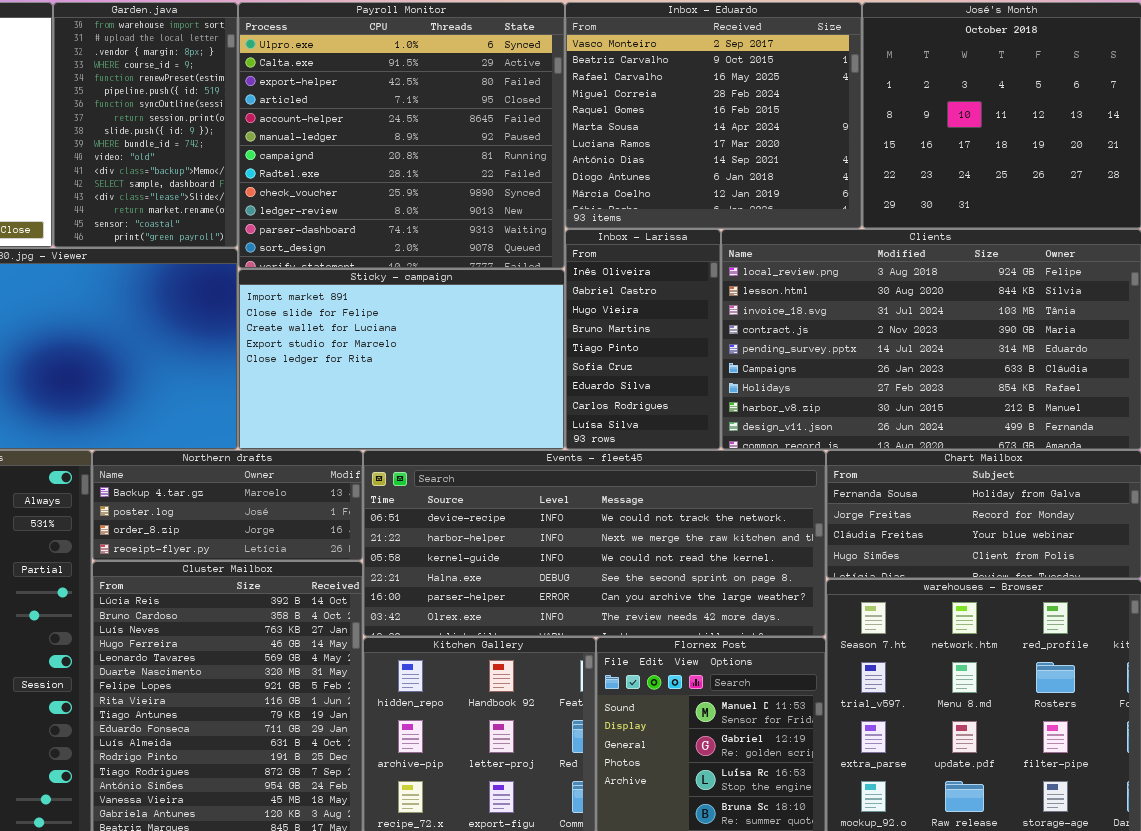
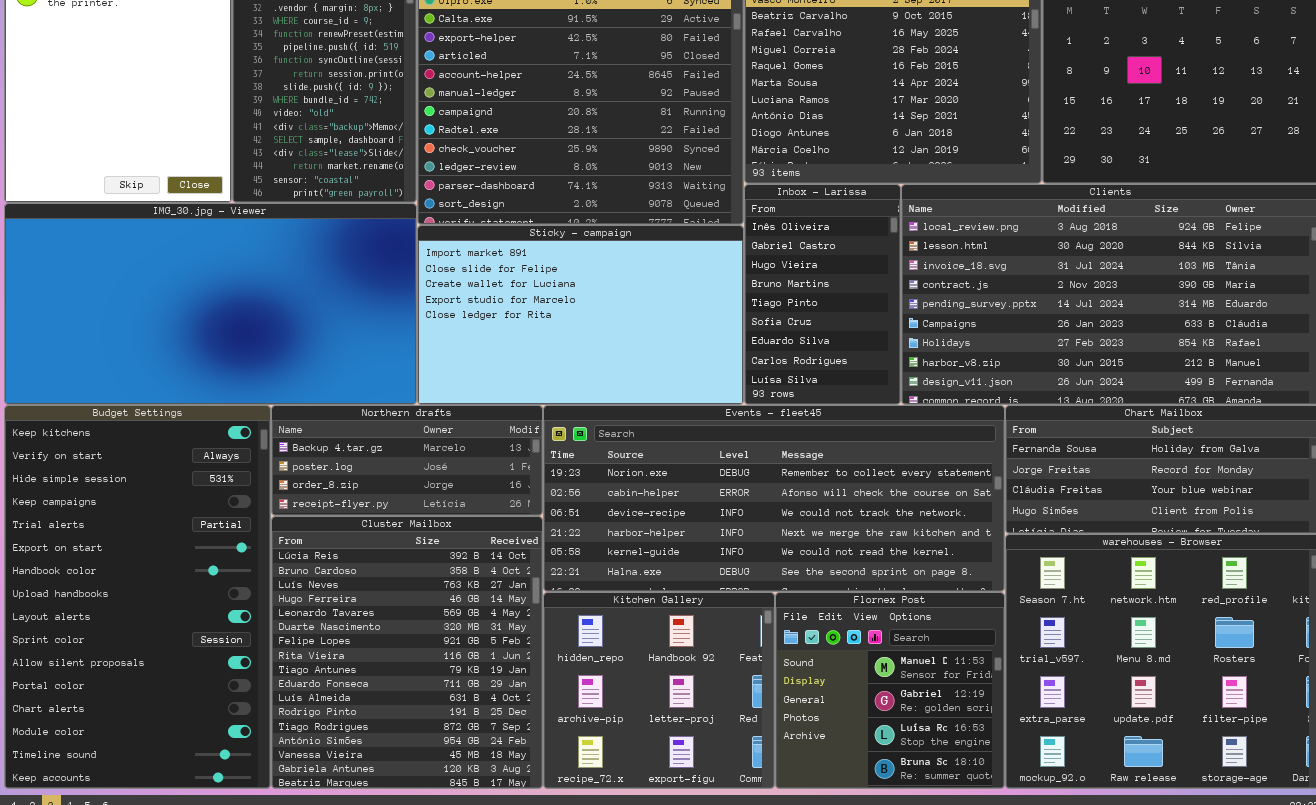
Events - fleet45: [363,450,826,637] -> [543,405,1005,592], scrolled up 2 rows

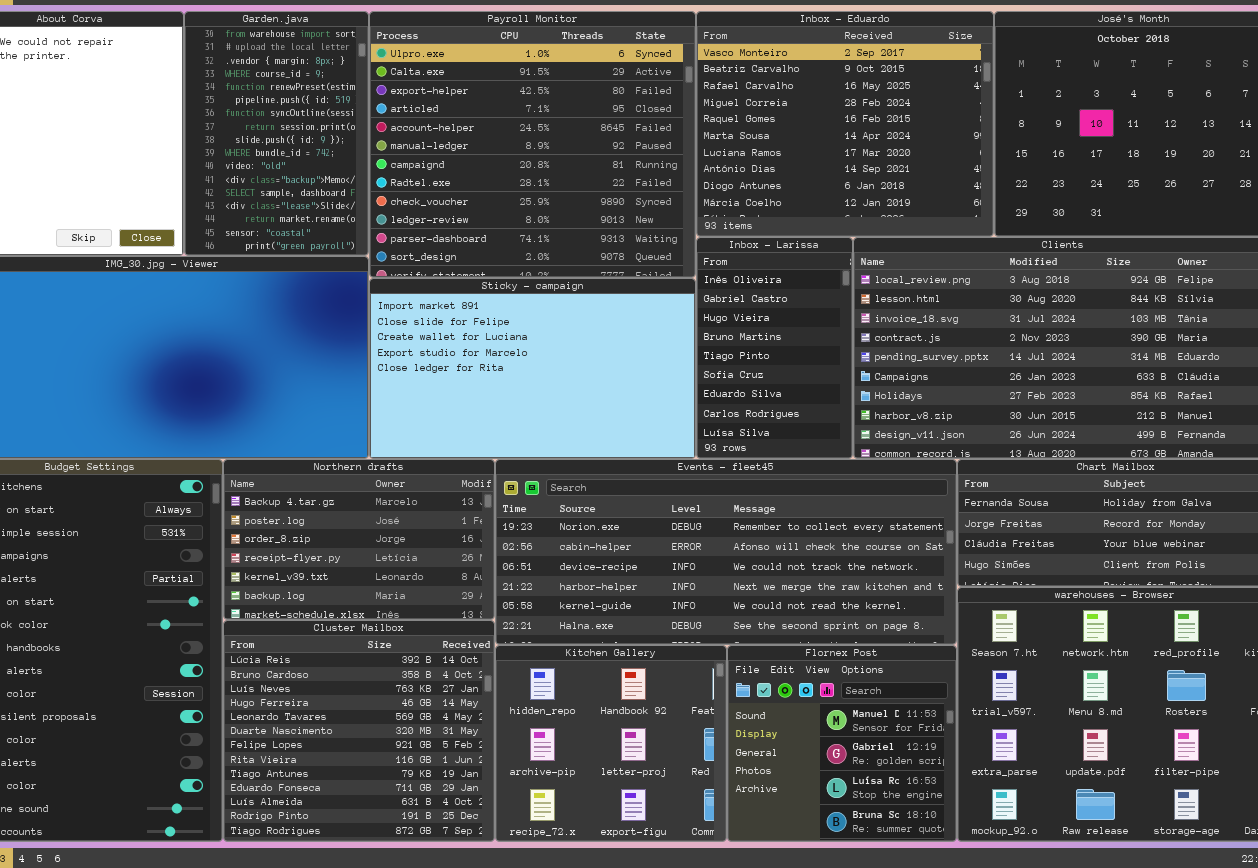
Northern drafts: [271,405,543,516] -> [223,459,495,620], resized
Cluster Mailbox: [271,516,543,789] -> [223,620,495,842], resized

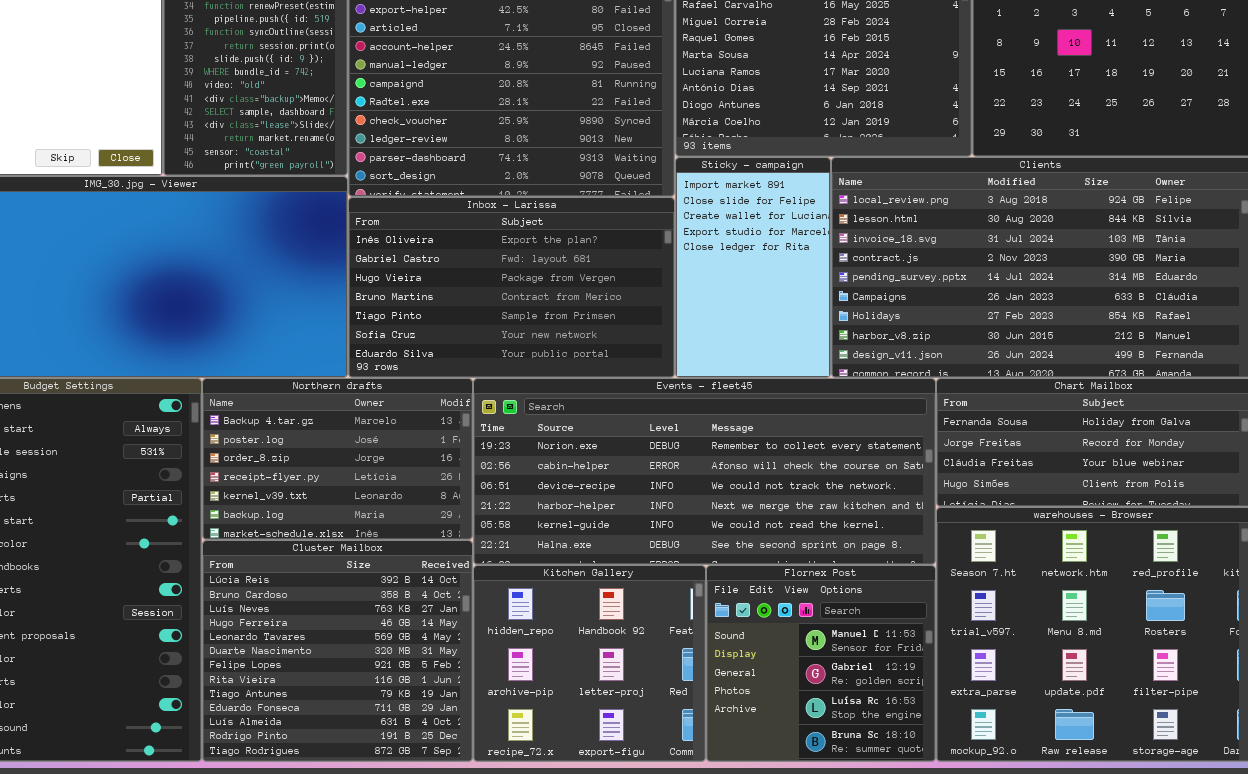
Inbox - Larissa: [696,237,853,459] -> [348,197,675,378], moved, resized
Sticky - campaign: [369,278,696,459] -> [675,157,831,378], moved, resized

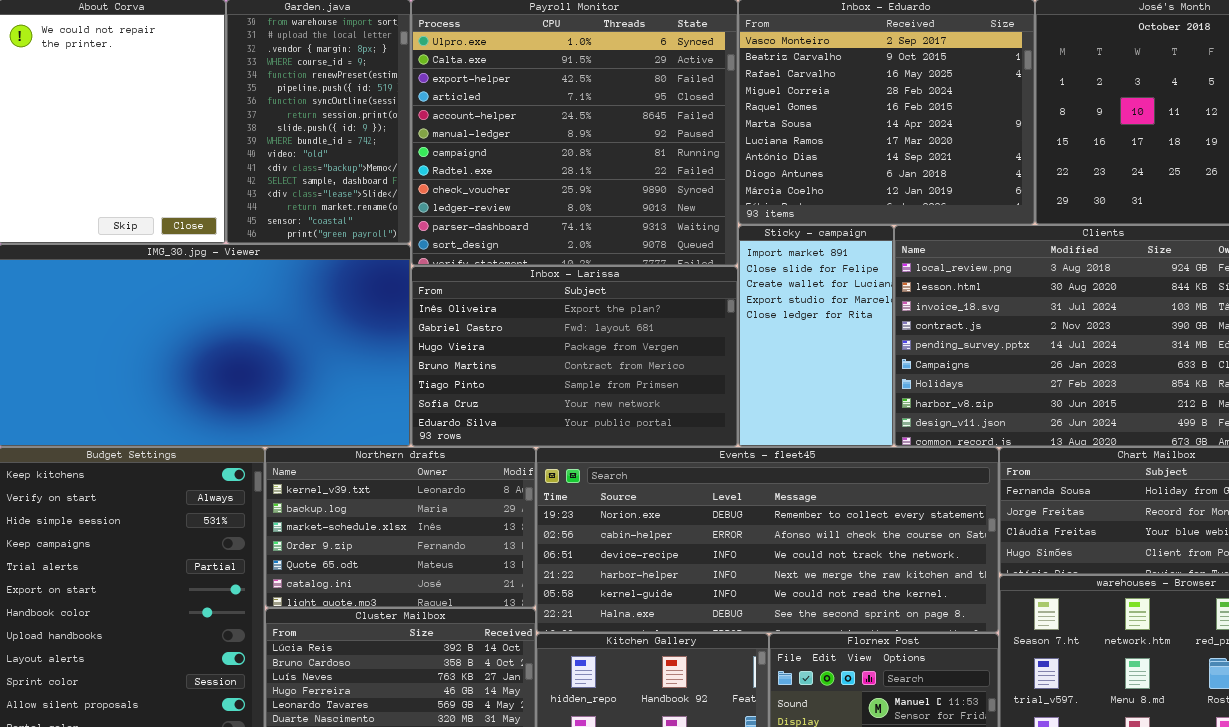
Northern drafts: [202,378,473,540] -> [265,447,536,608], scrolled down 4 rows

